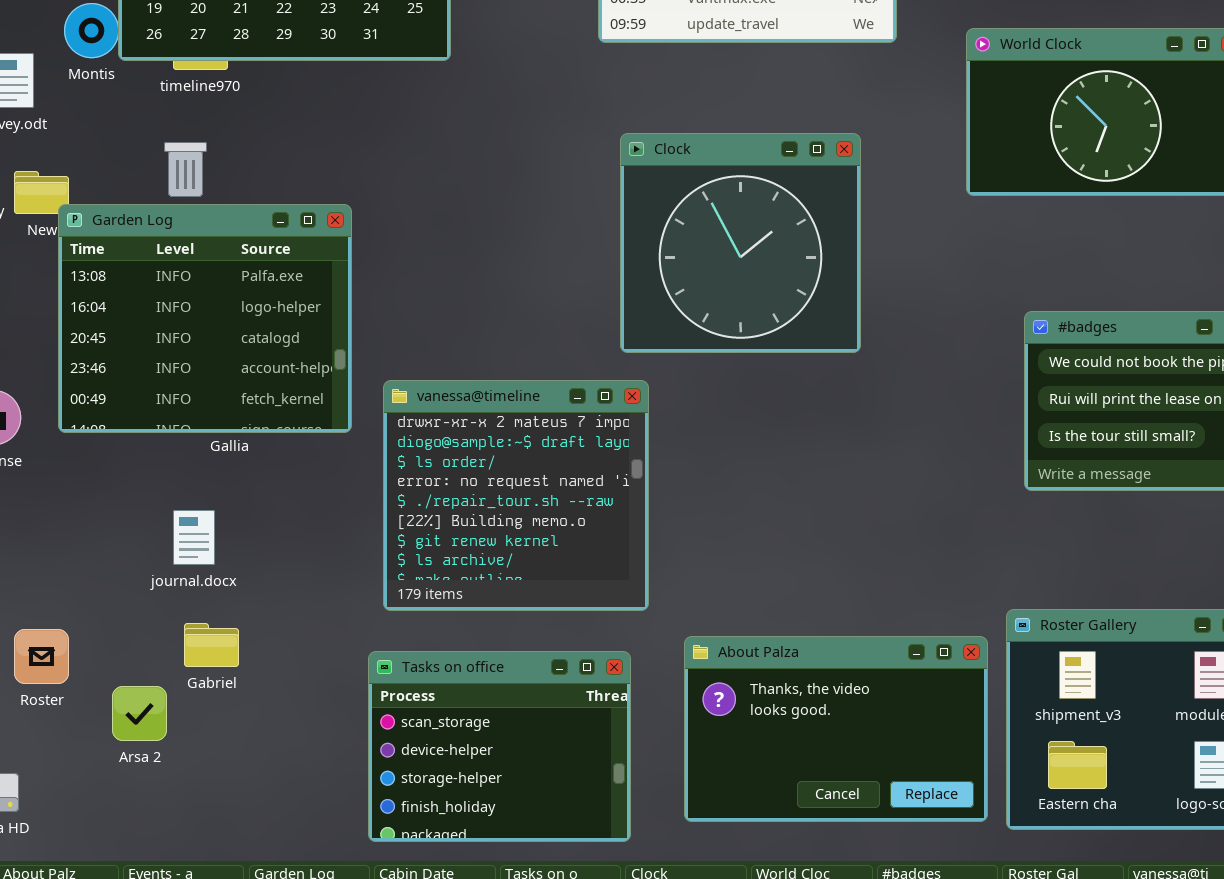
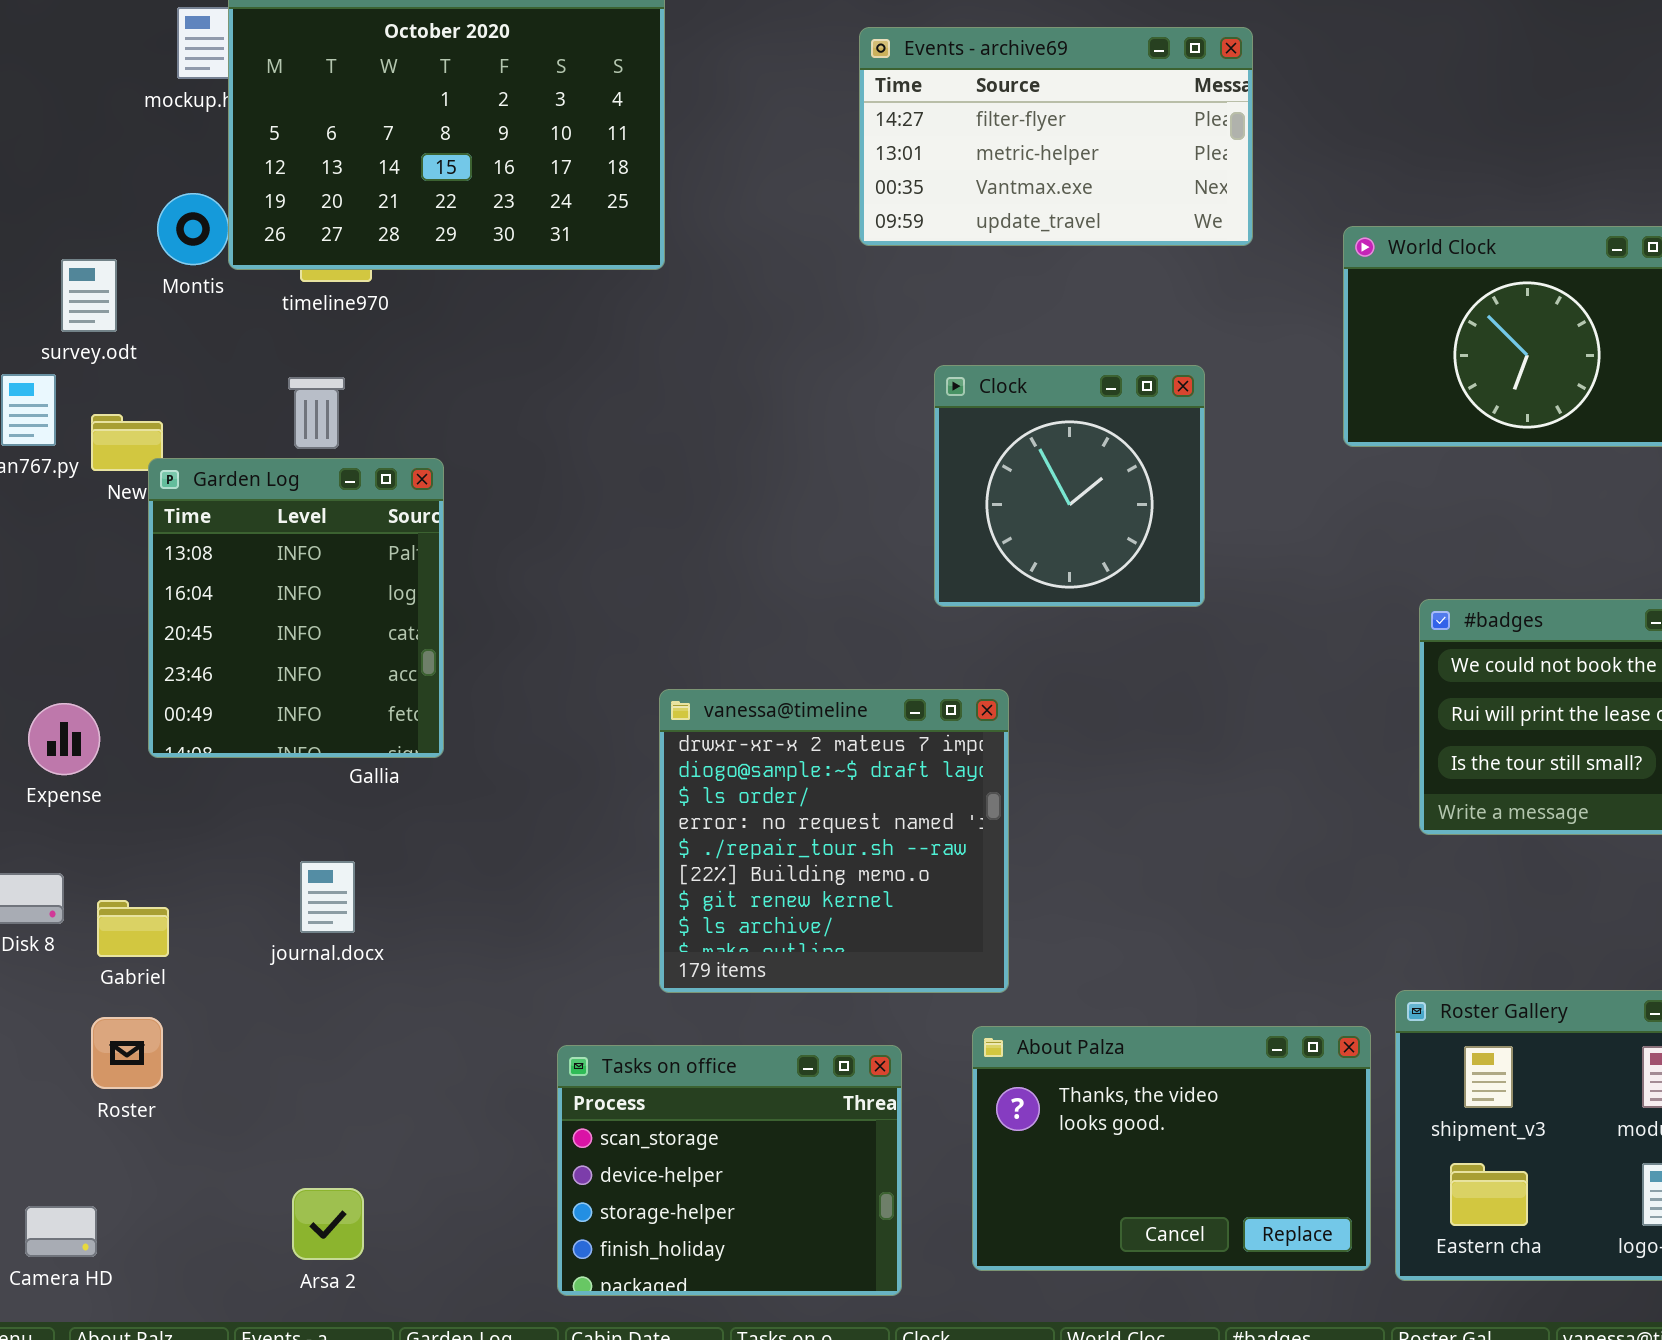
Clock: [620,133,861,353] -> [934,365,1205,607], resized
Garden Log: [58,204,352,433] -> [148,458,444,758], resized
vanessa@timeline: [383,380,649,611] -> [659,689,1009,993], moved
Gabriel: [184,623,239,667] -> [97,900,169,957], moved
Arsa 2: [112,686,167,741] -> [292,1188,364,1260], moved

